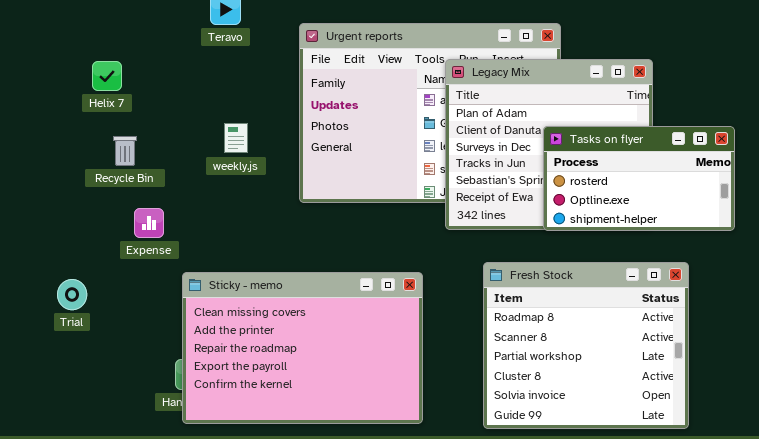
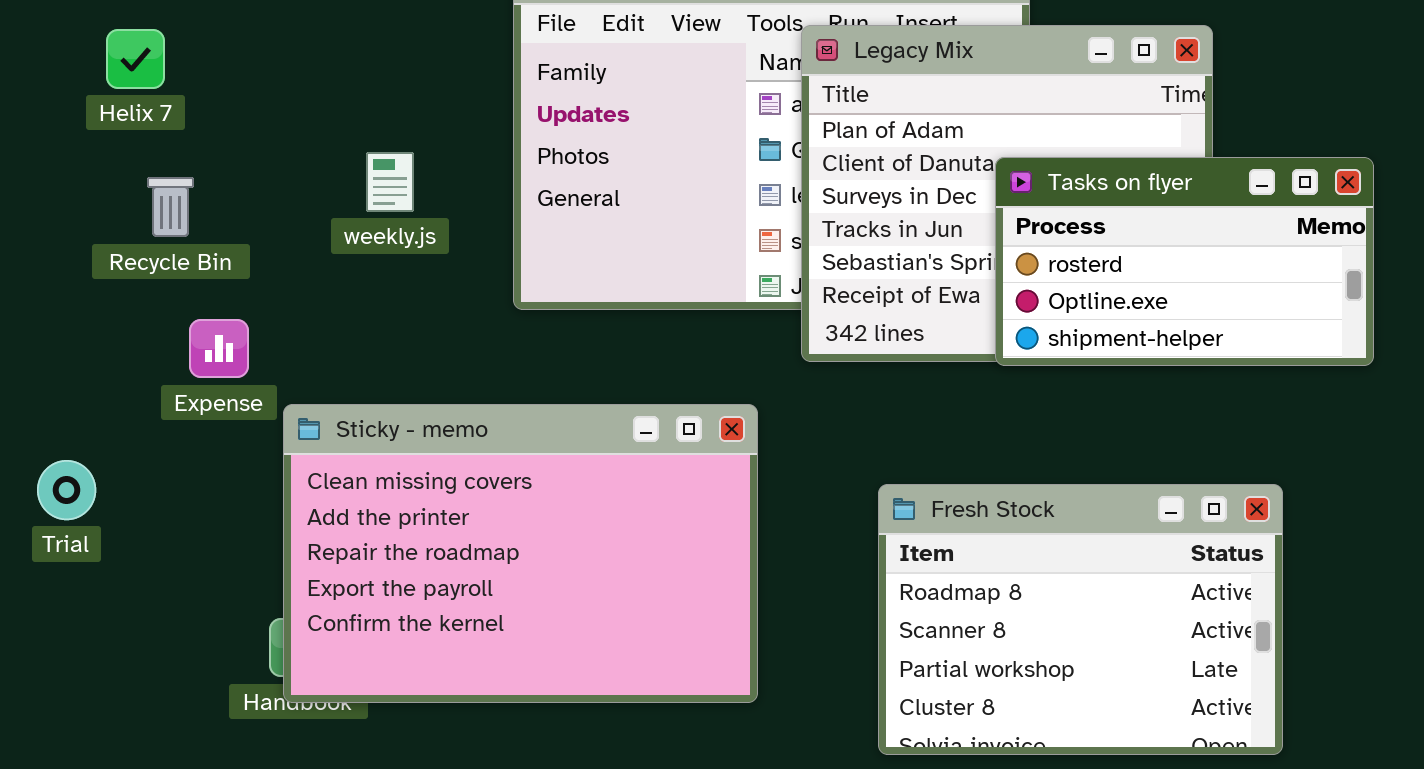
Fresh Stock: [483,262,689,429] -> [878,484,1283,755], resized
Sticky - memo: [182,272,423,424] -> [283,404,758,703], moved

